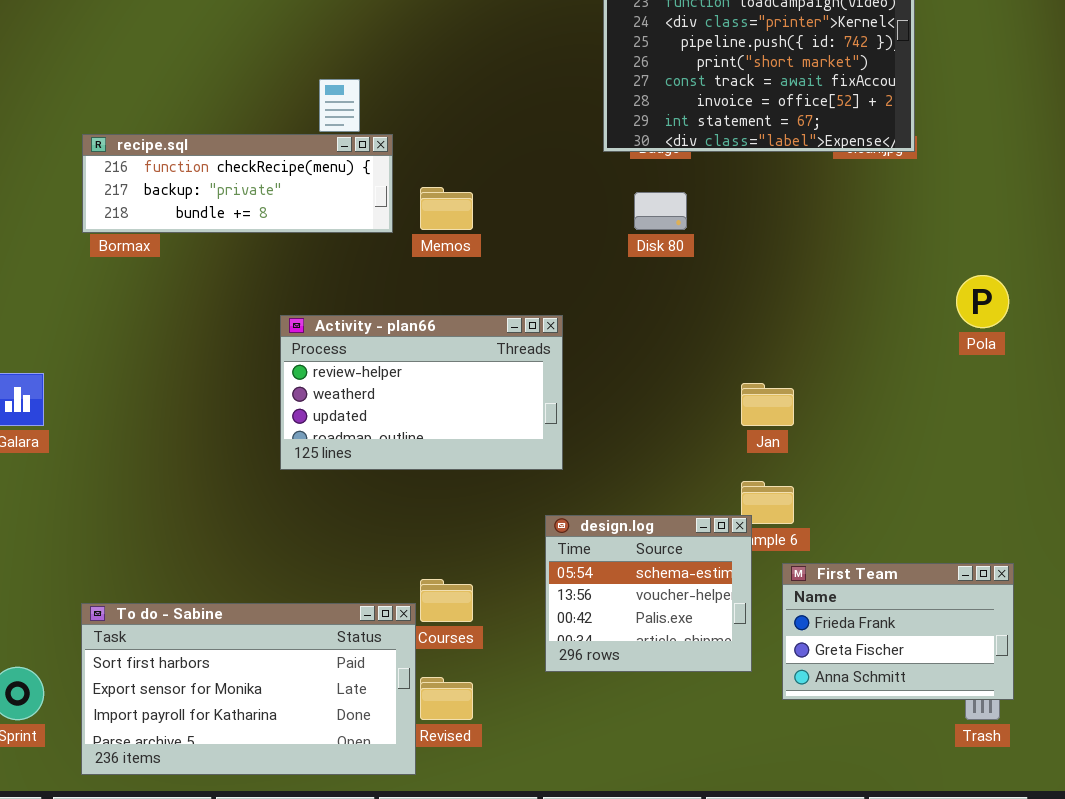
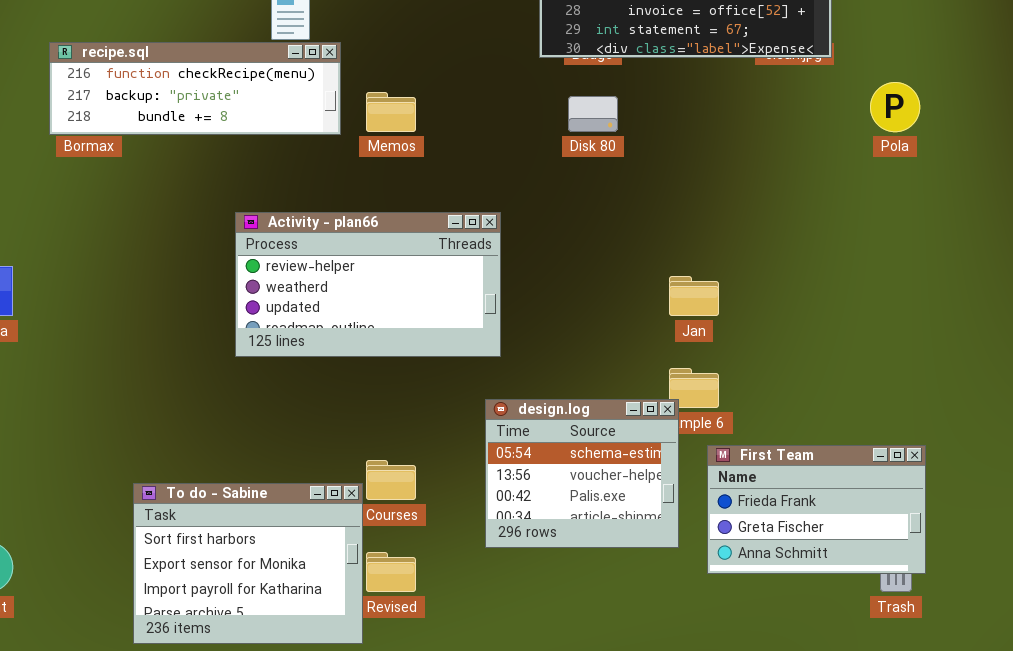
Pola: [956,275,1009,328] -> [870,82,920,132], moved
To do - Sabine: [81,603,416,775] -> [133,483,363,644], resized

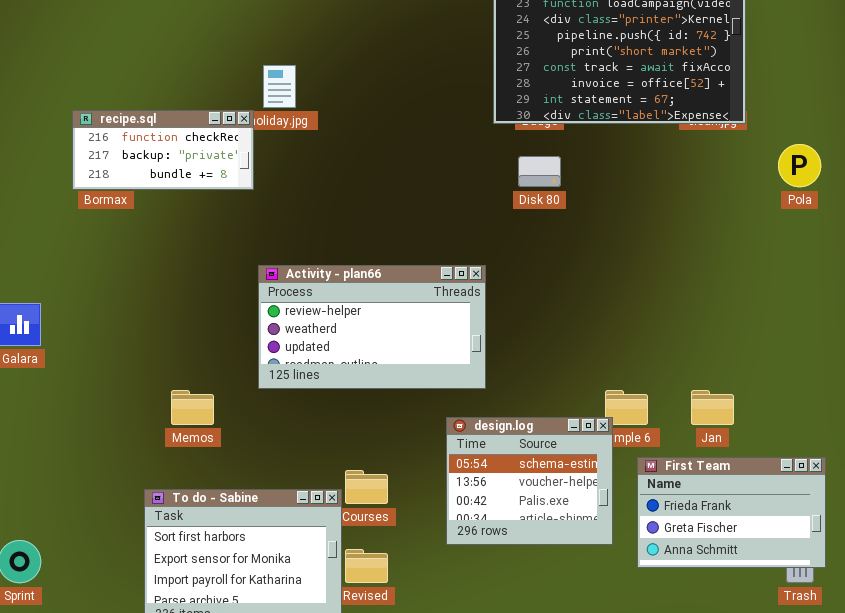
recipe.sql: [49,42,341,135] -> [72,110,254,190], resized
Memos: [366,92,416,132] -> [171,390,214,425], moved
Activity - plan66: [235,212,501,357] -> [258,265,486,389], moved
Jan: [669,276,719,316] -> [691,390,734,425], moved

